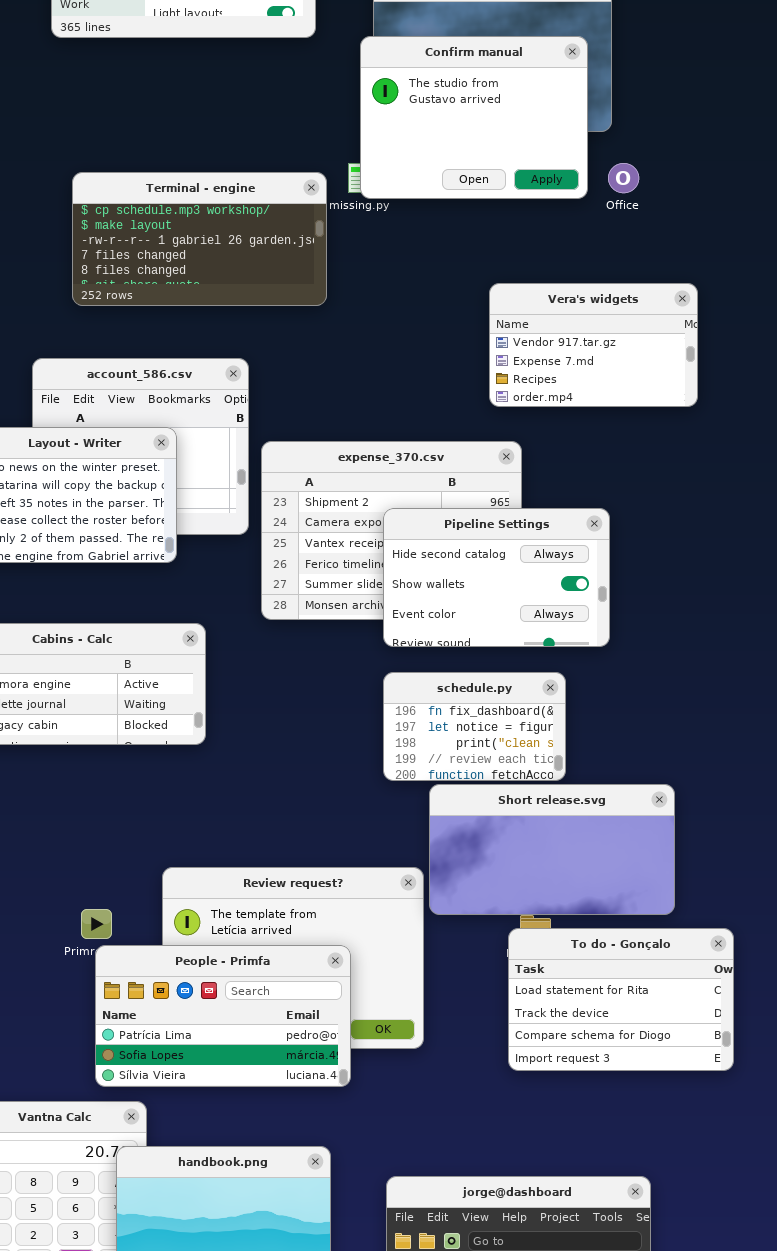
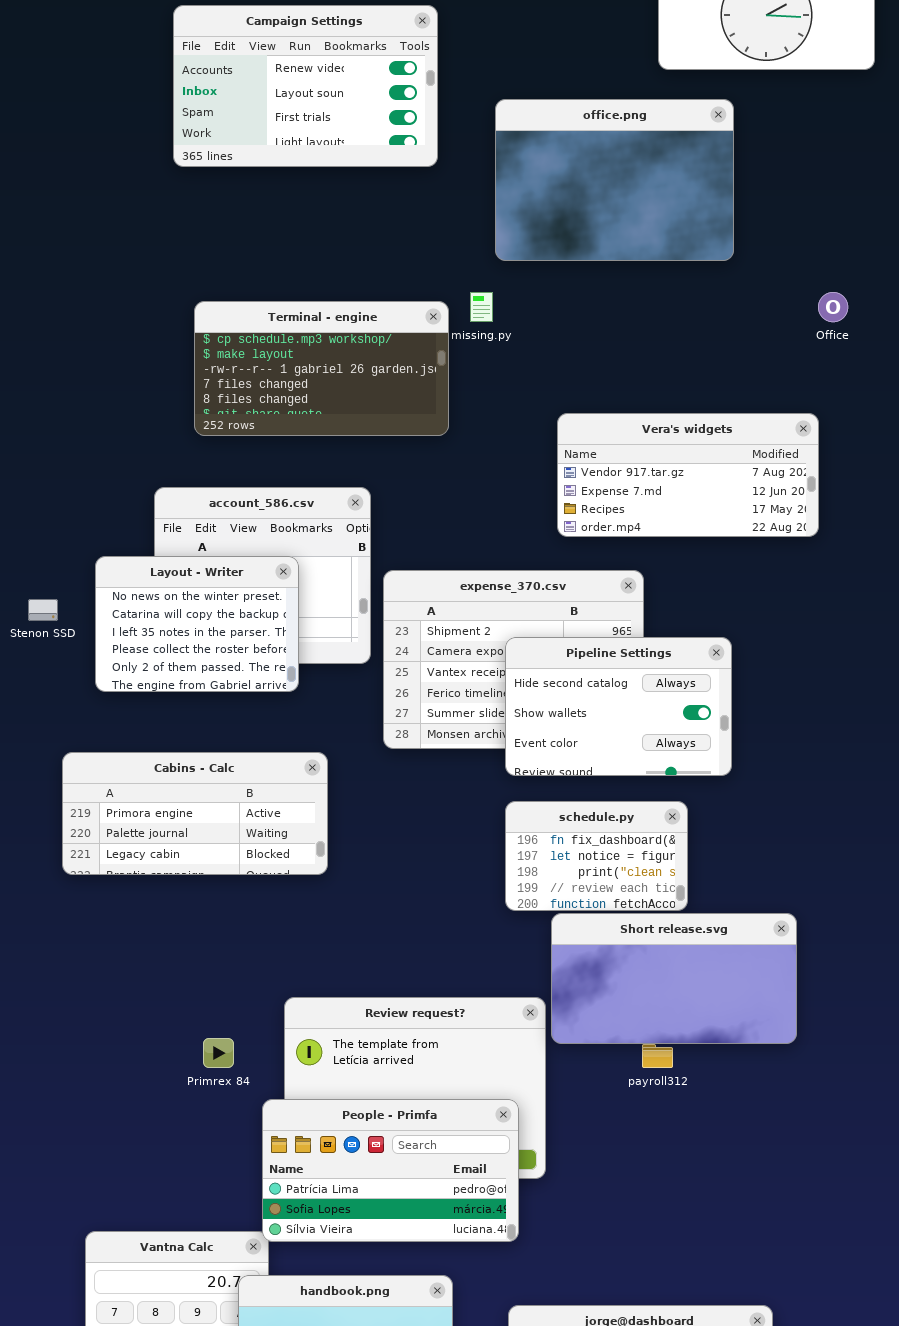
Confirm manual: [360,36,588,199] -> none, closed
Office: [608,163,639,193] -> [818,292,848,322], moved
Vera's widgets: [489,283,698,407] -> [557,413,819,537], resized
To do - Gonçalo: [508,928,734,1071] -> none, closed
People - Primfa: [95,945,351,1087] -> [262,1099,519,1242], moved

